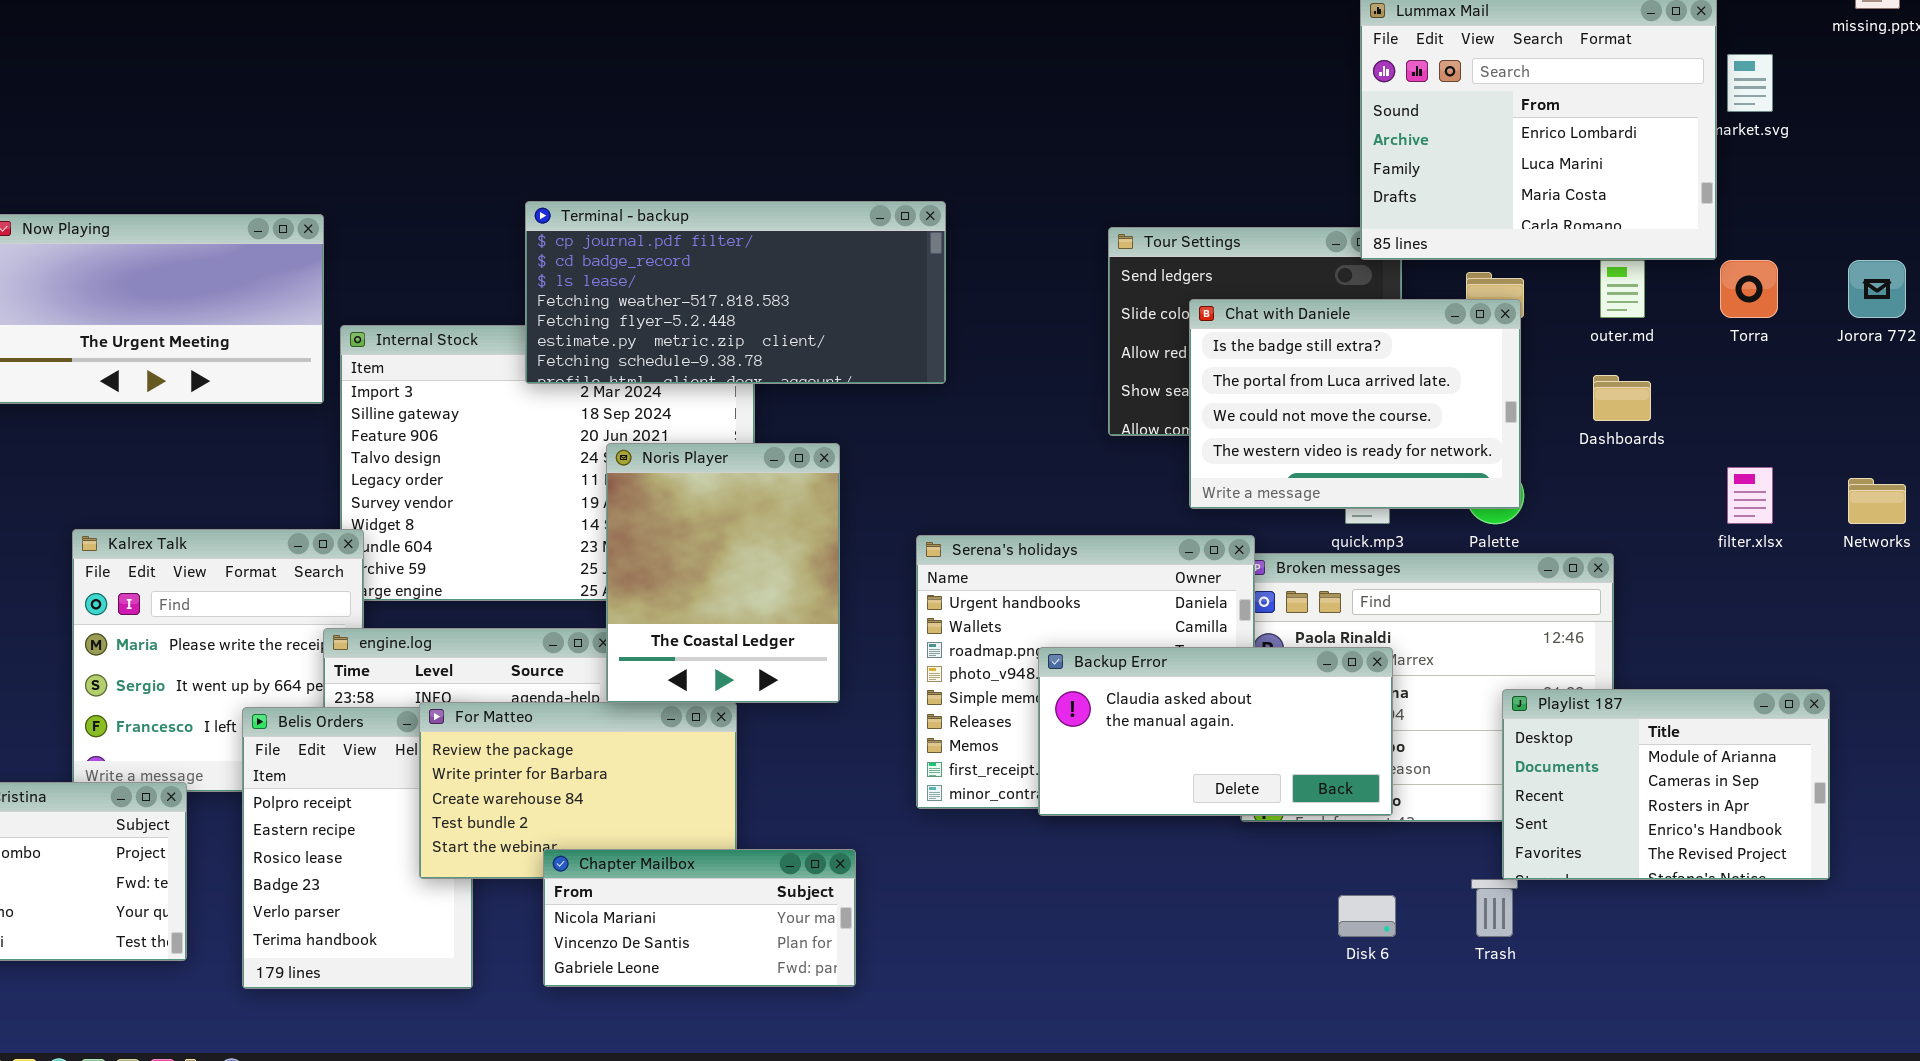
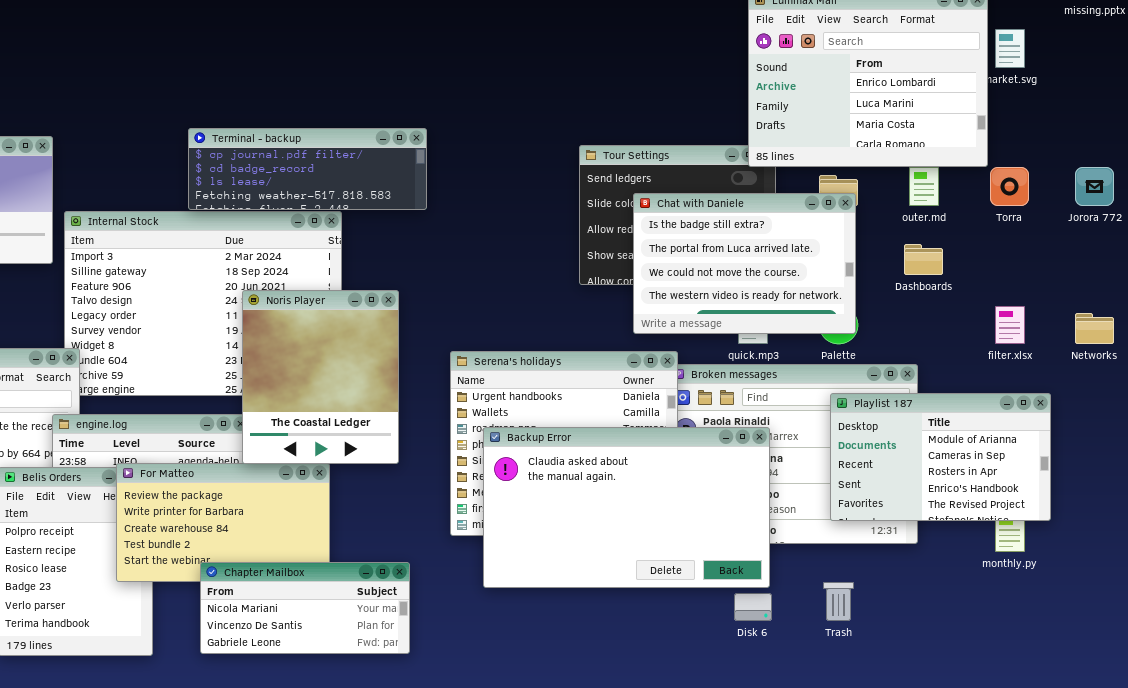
Terminal - backup: [525,201,946,384] -> [188,128,427,210], resized
Backup Error: [1038,647,1393,816] -> [483,427,770,588], resized
Playlist 187: [1502,689,1830,880] -> [830,393,1051,521], moved

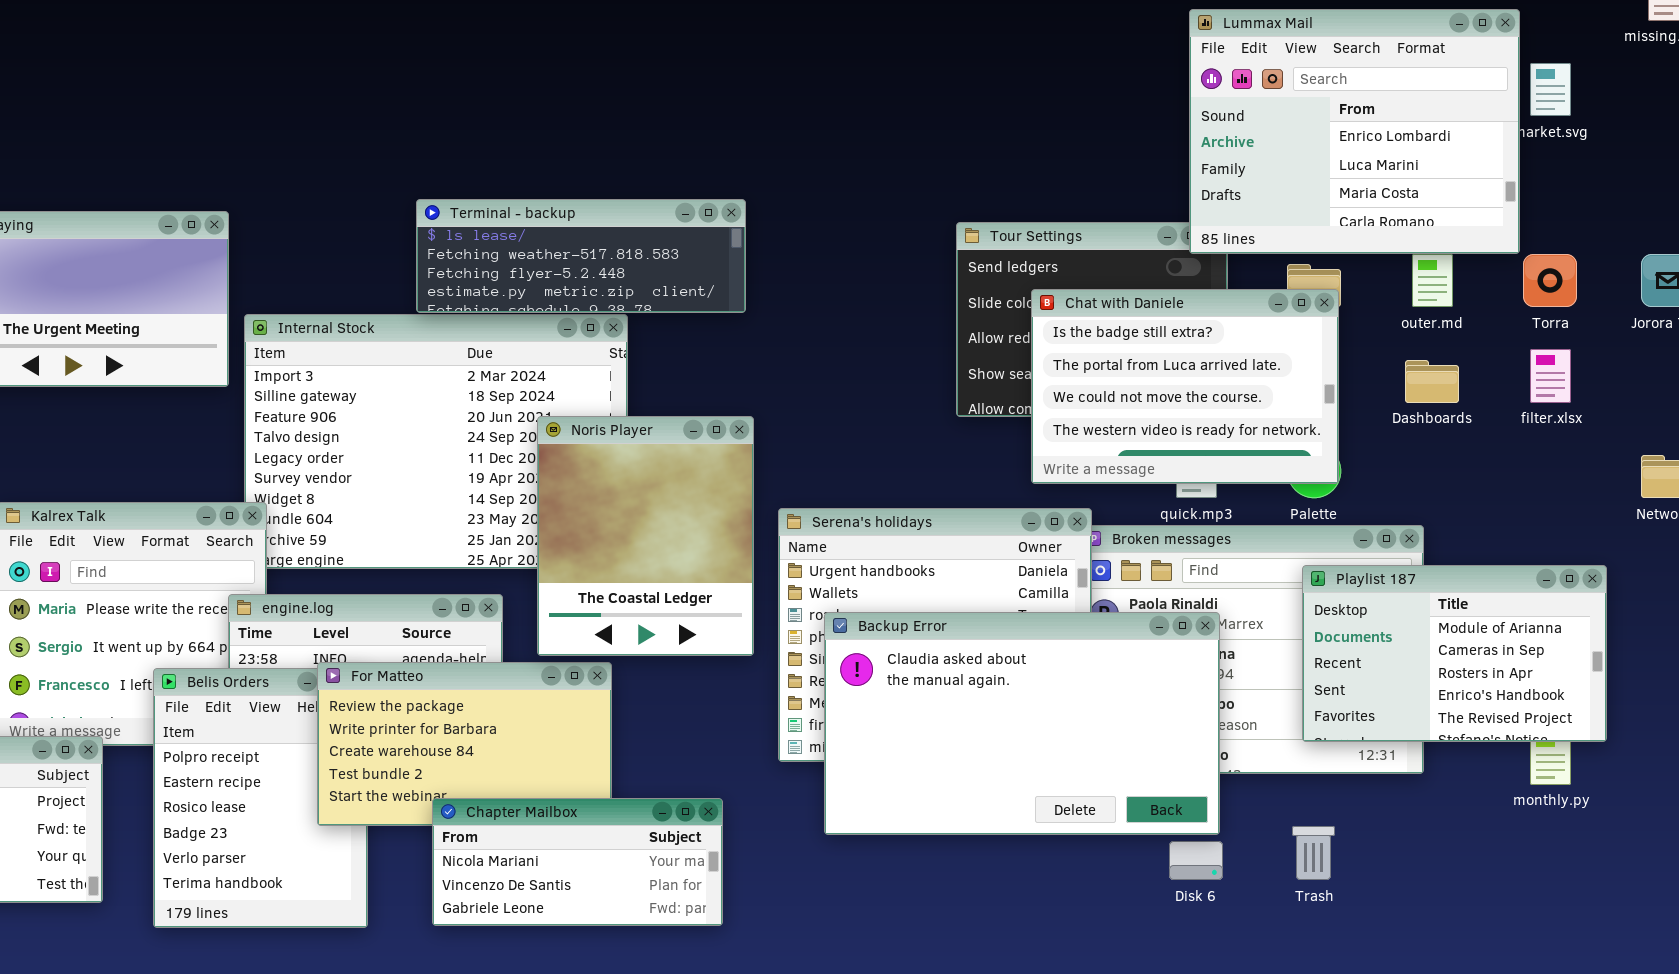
Terminal - backup: [188,128,427,210] -> [416,199,746,313], scrolled down 2 rows
Noris Player: [242,290,399,464] -> [537,416,754,656], moved
filter.xlsx: [995,306,1025,344] -> [1530,349,1571,403], moved

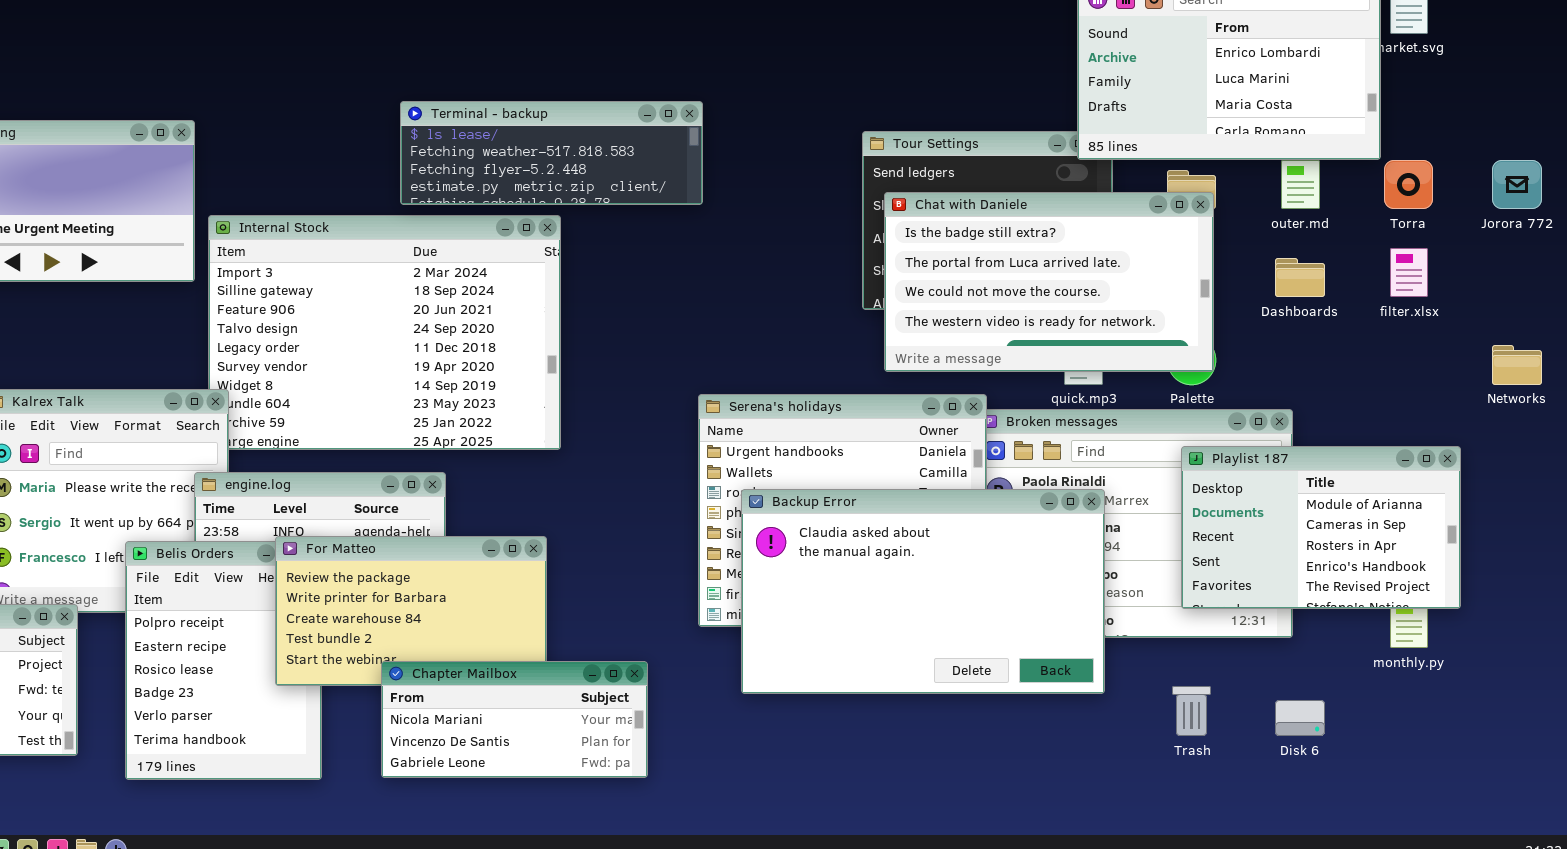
Terminal - backup: [416,199,746,313] -> [400,101,703,205], moved
Chat with Daniele: [1031,289,1339,484] -> [884,192,1214,372], resized
Noris Player: [537,416,754,656] -> none, closed
Disk 6: [1169,841,1223,880] -> [1275,700,1325,736], moved

